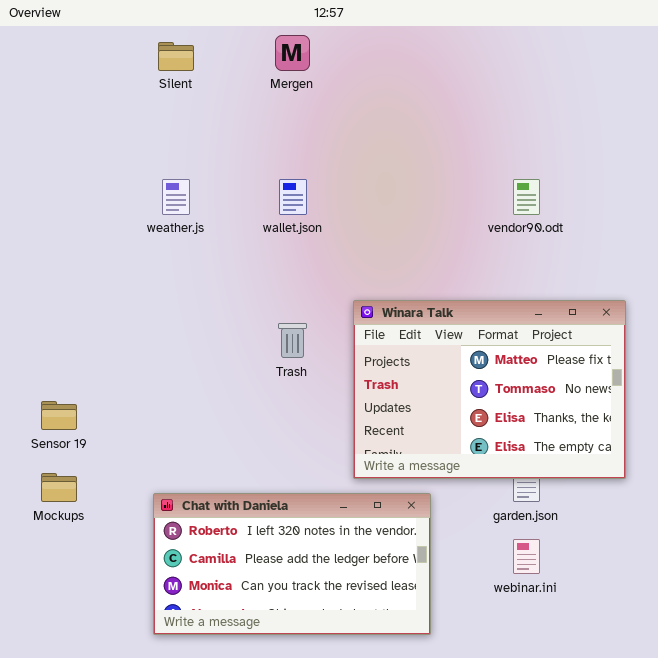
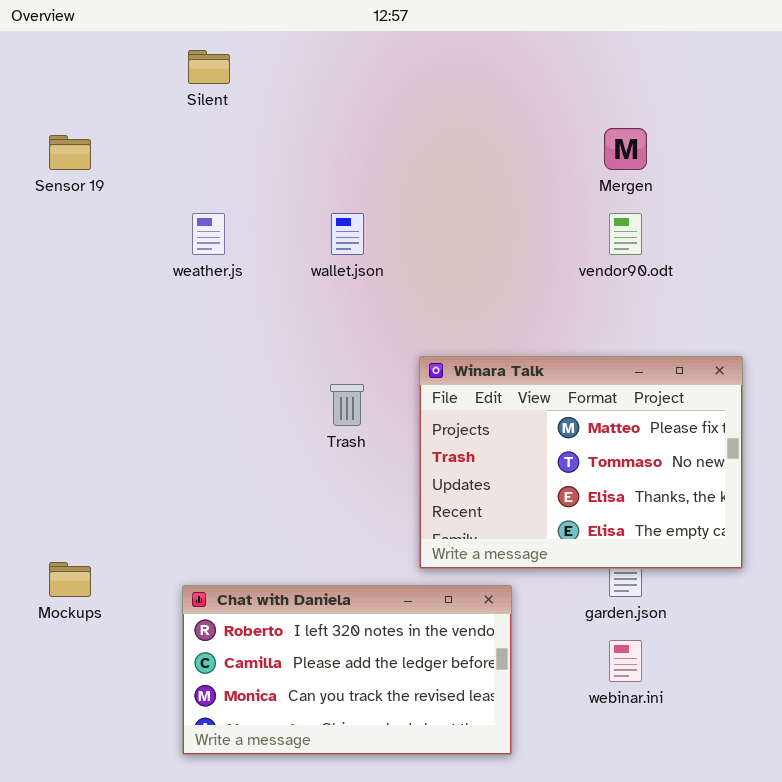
Mergen: [275,35,310,71] -> [604,128,647,170], moved
Sensor 19: [41,401,77,430] -> [49,135,91,170], moved

